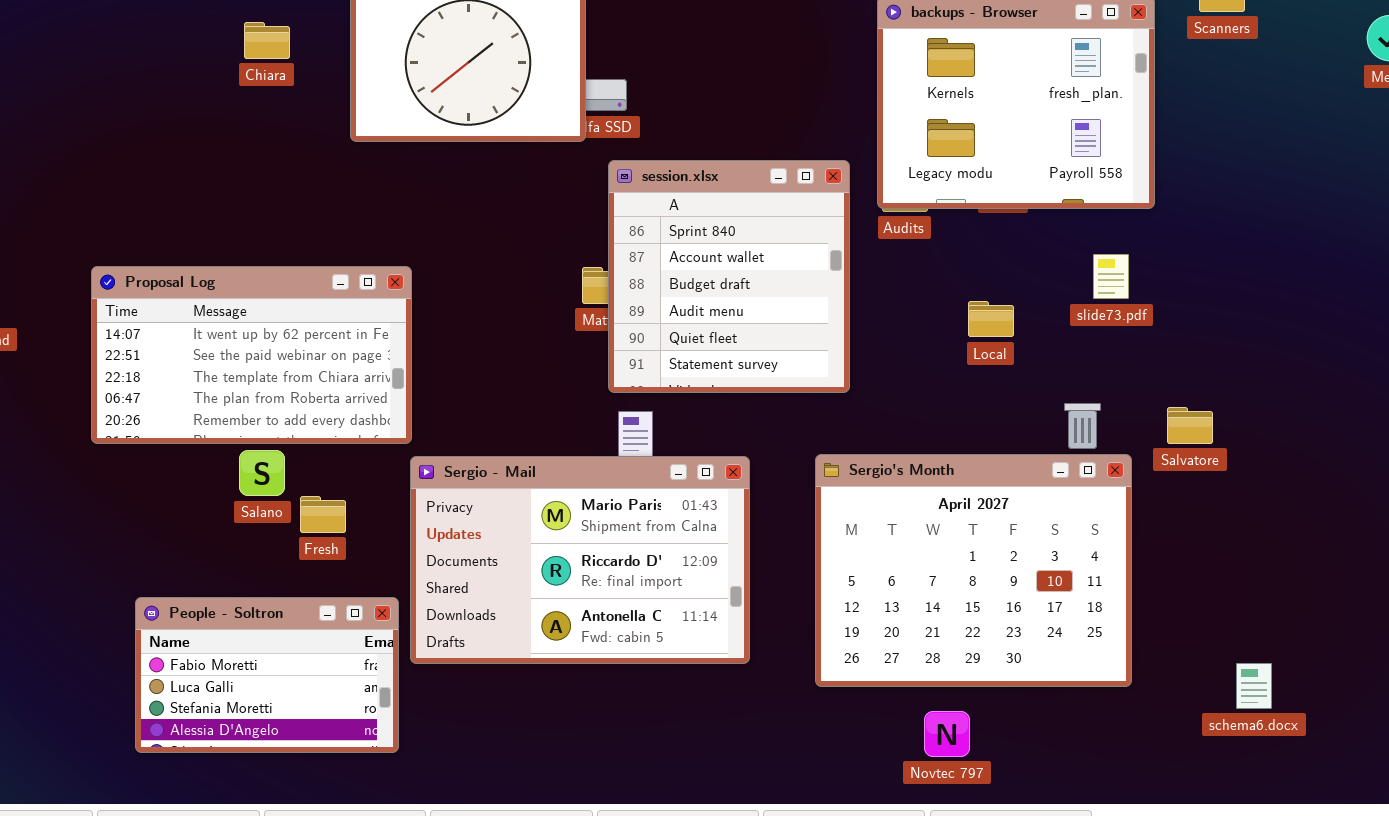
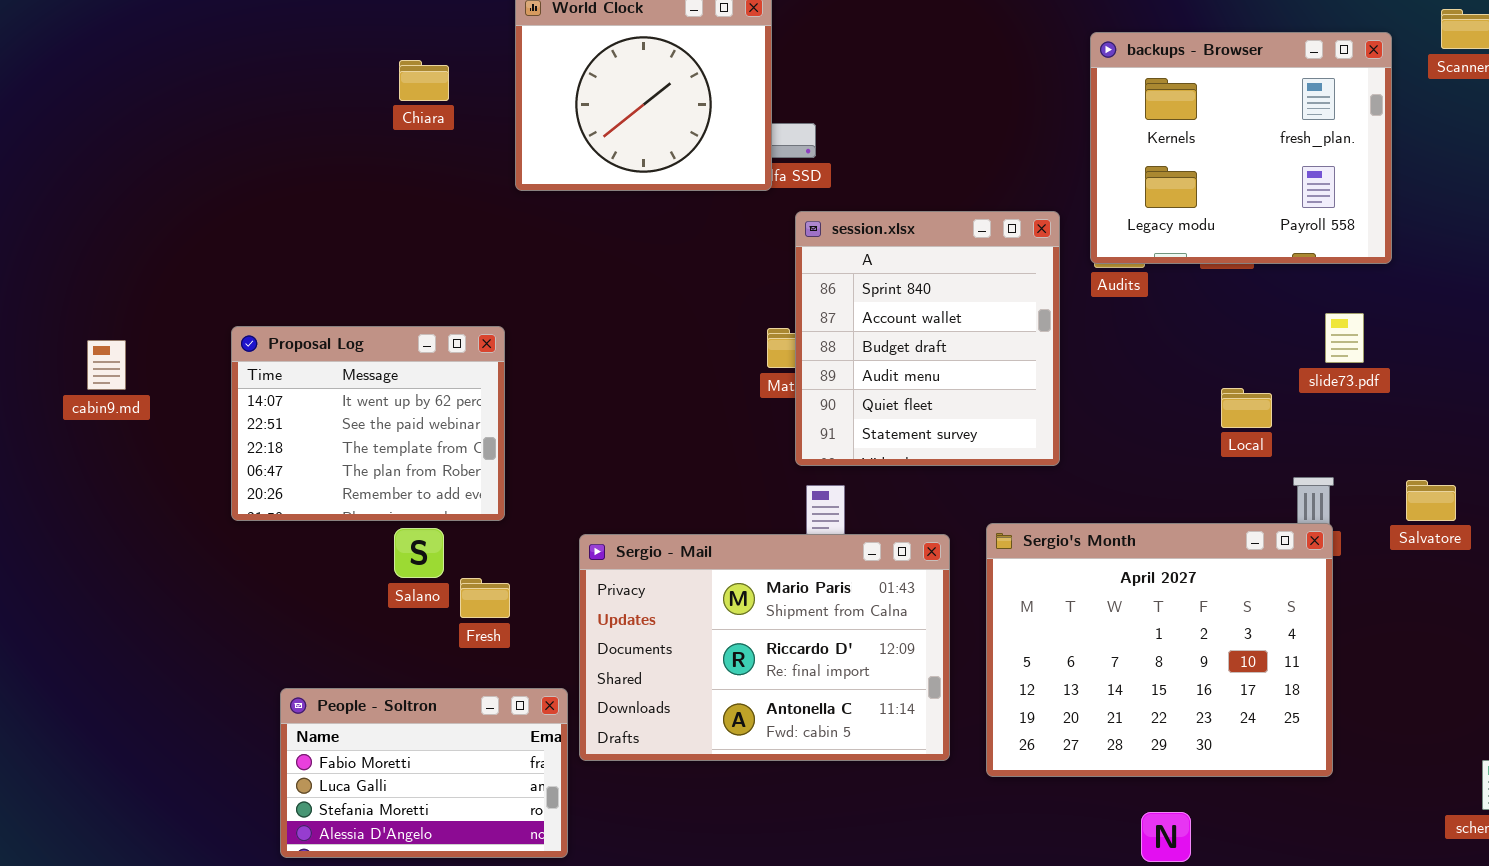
Proposal Log: [91,266,412,444] -> [231,326,505,521], resized
Local: [968,301,1014,337] -> [1221,388,1272,428], moved
Sergio's Month: [815,454,1132,687] -> [986,523,1333,777], moved

